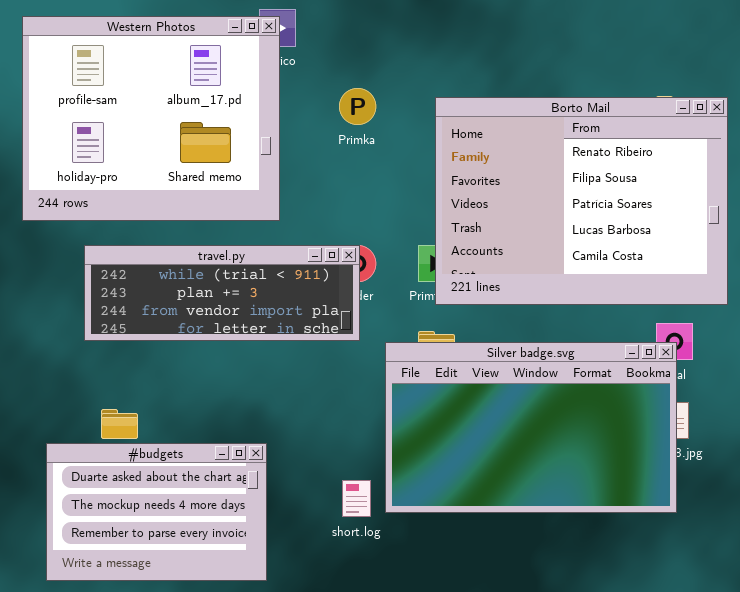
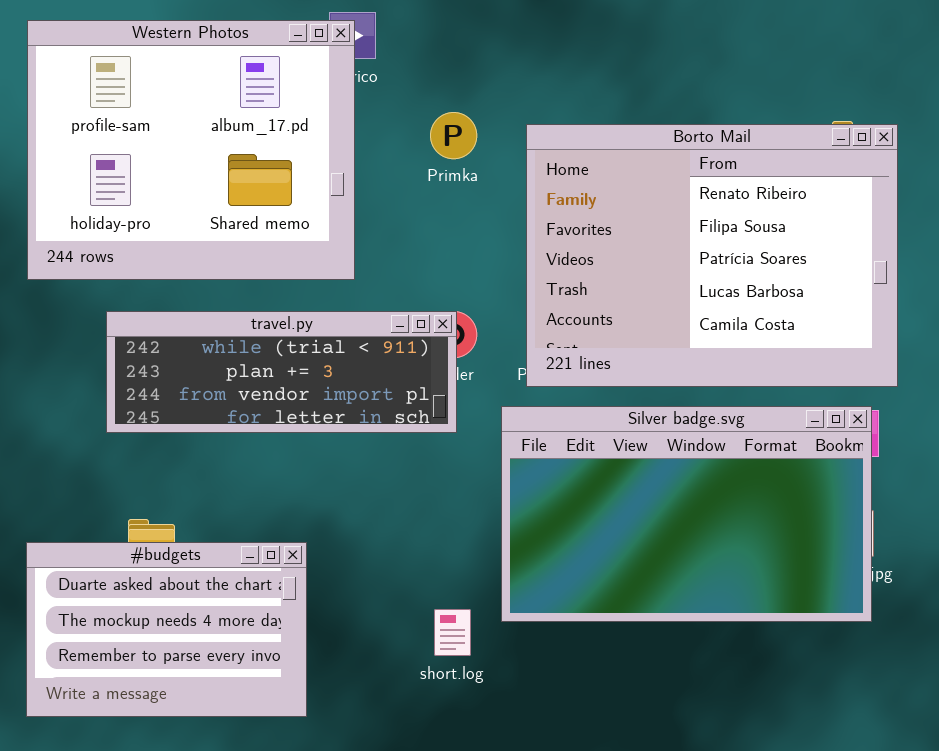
Borto Mail: [435,97,728,305] -> [526,124,898,387], moved
Silver badge.svg: [385,342,677,513] -> [501,406,872,622], moved
#budgets: [46,443,267,581] -> [26,542,307,717], moved

